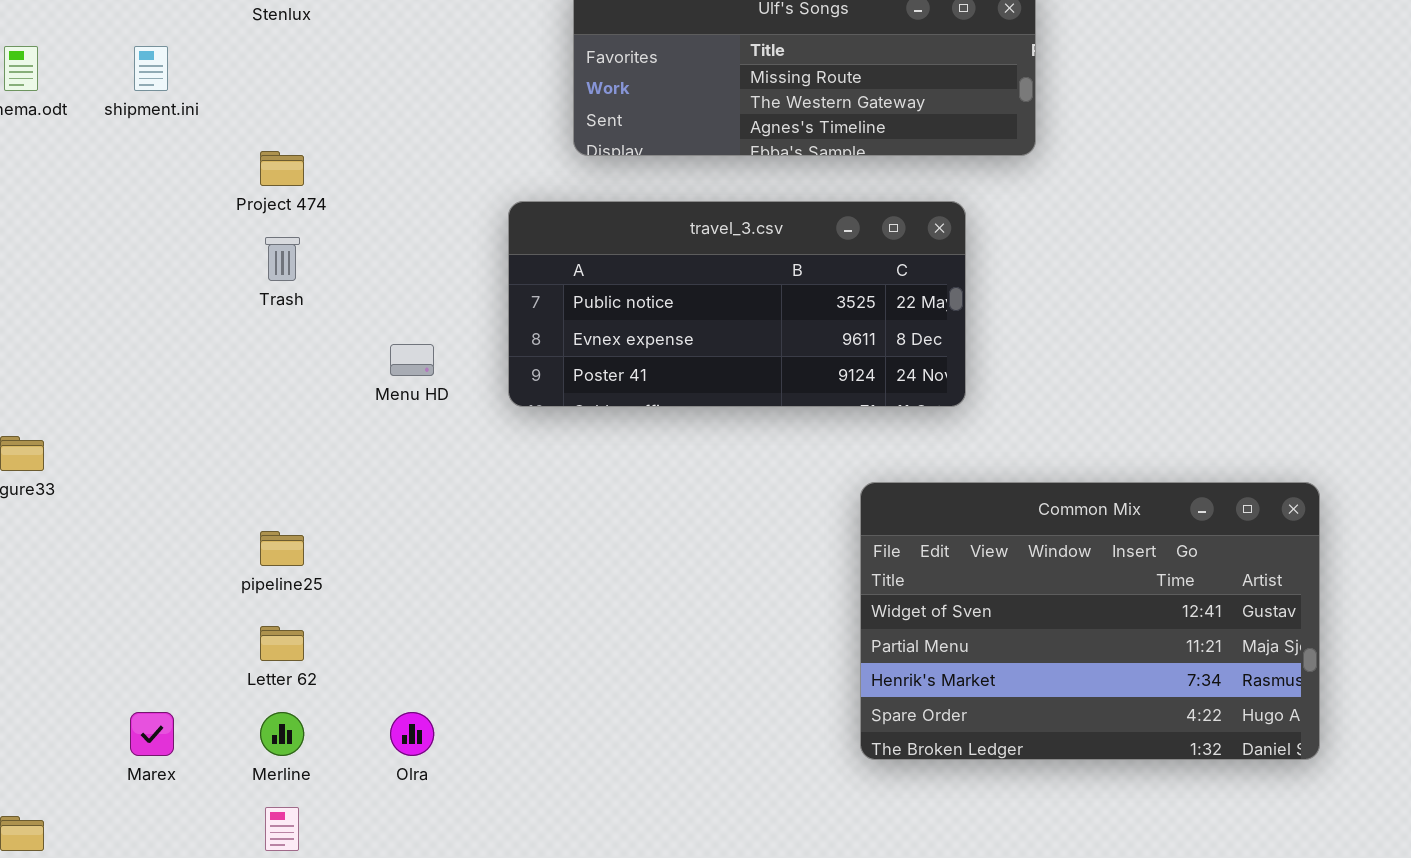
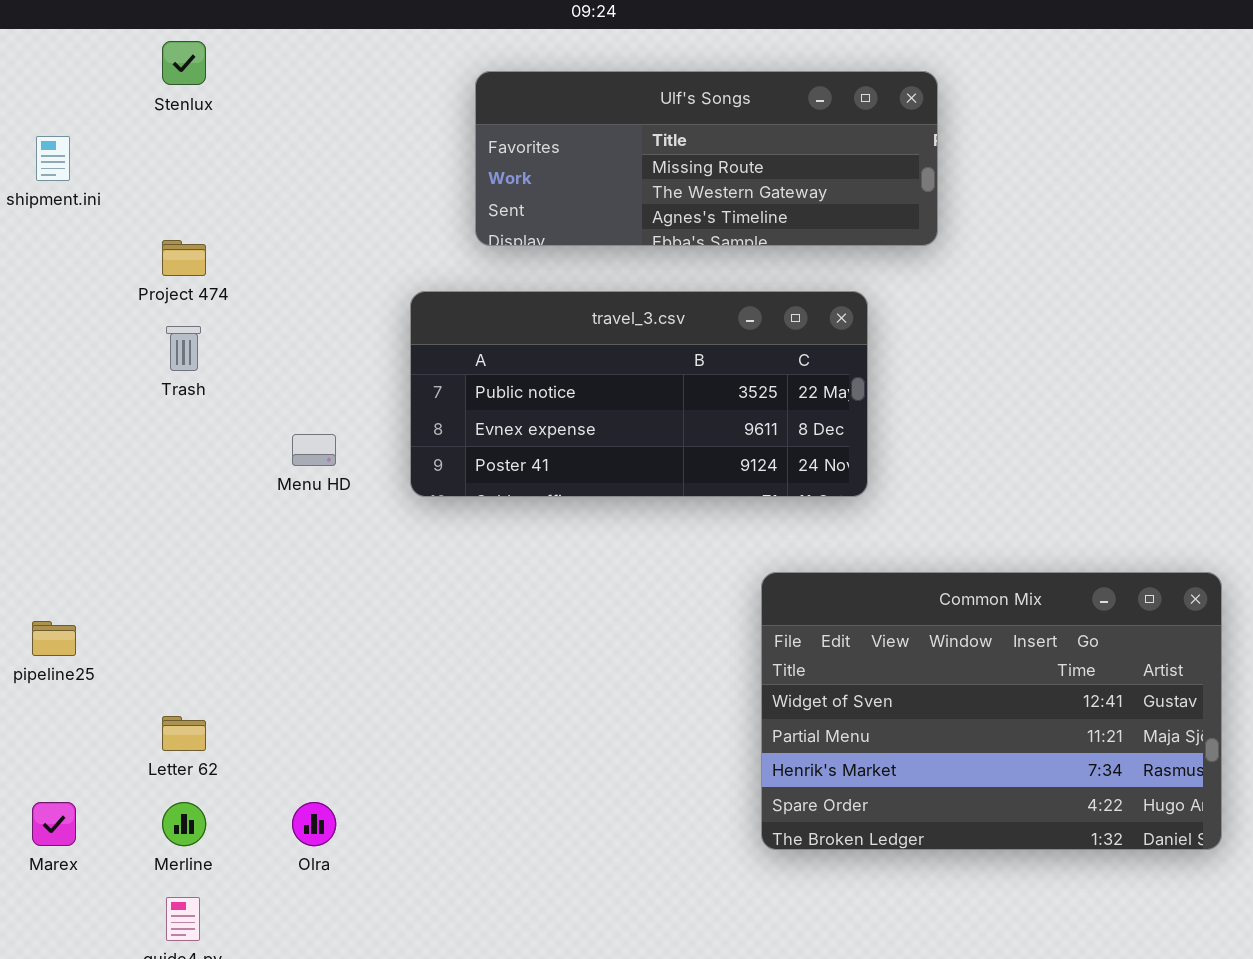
pipeline25: [260,531,304,566] -> [32,621,76,656], moved

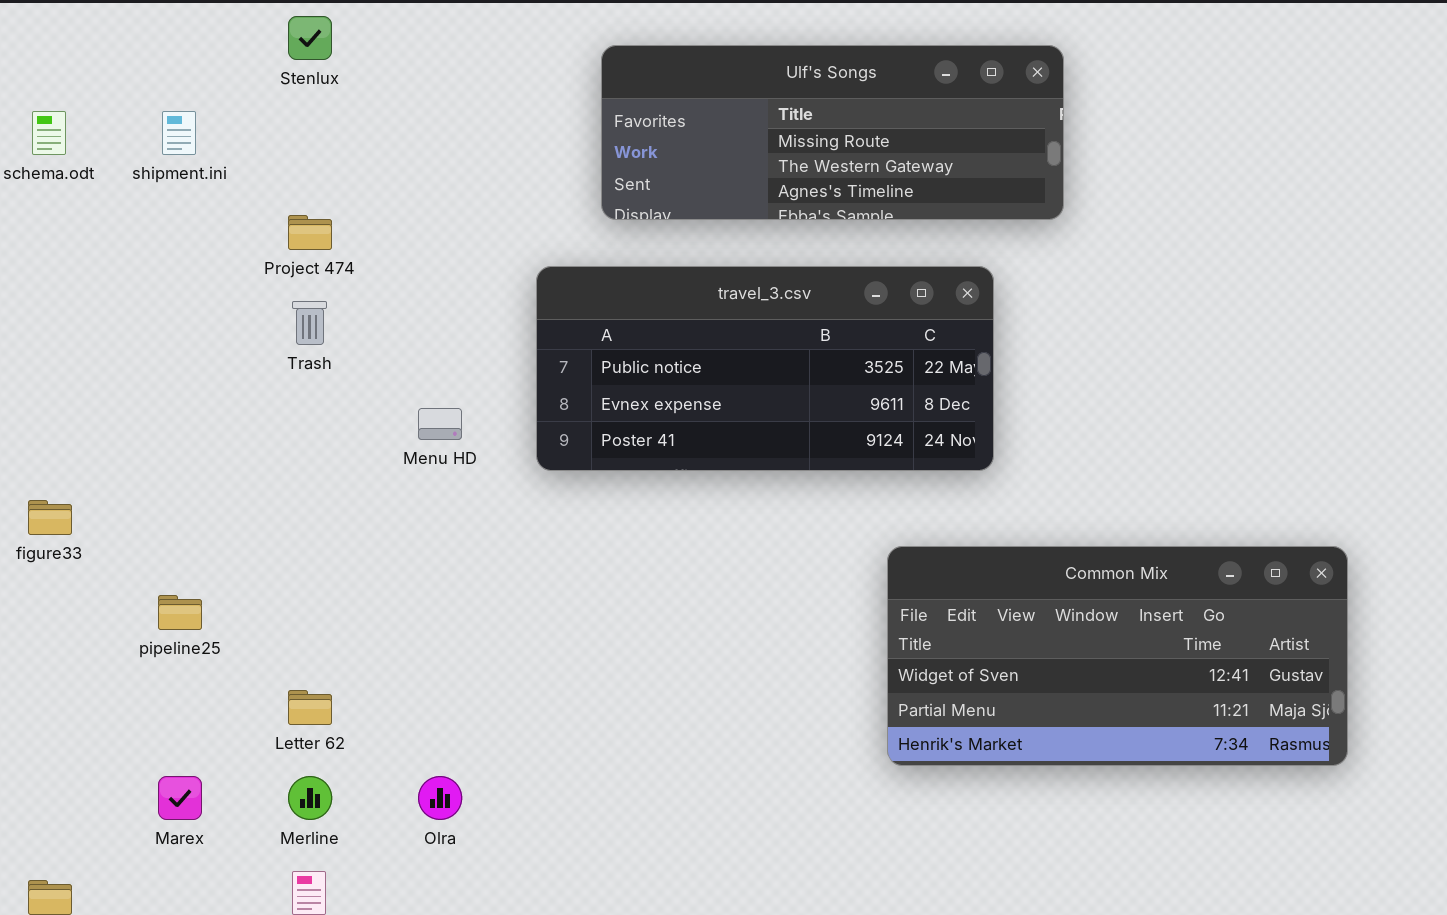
Common Mix: [761,572,1222,850] -> [887,546,1348,766], resized

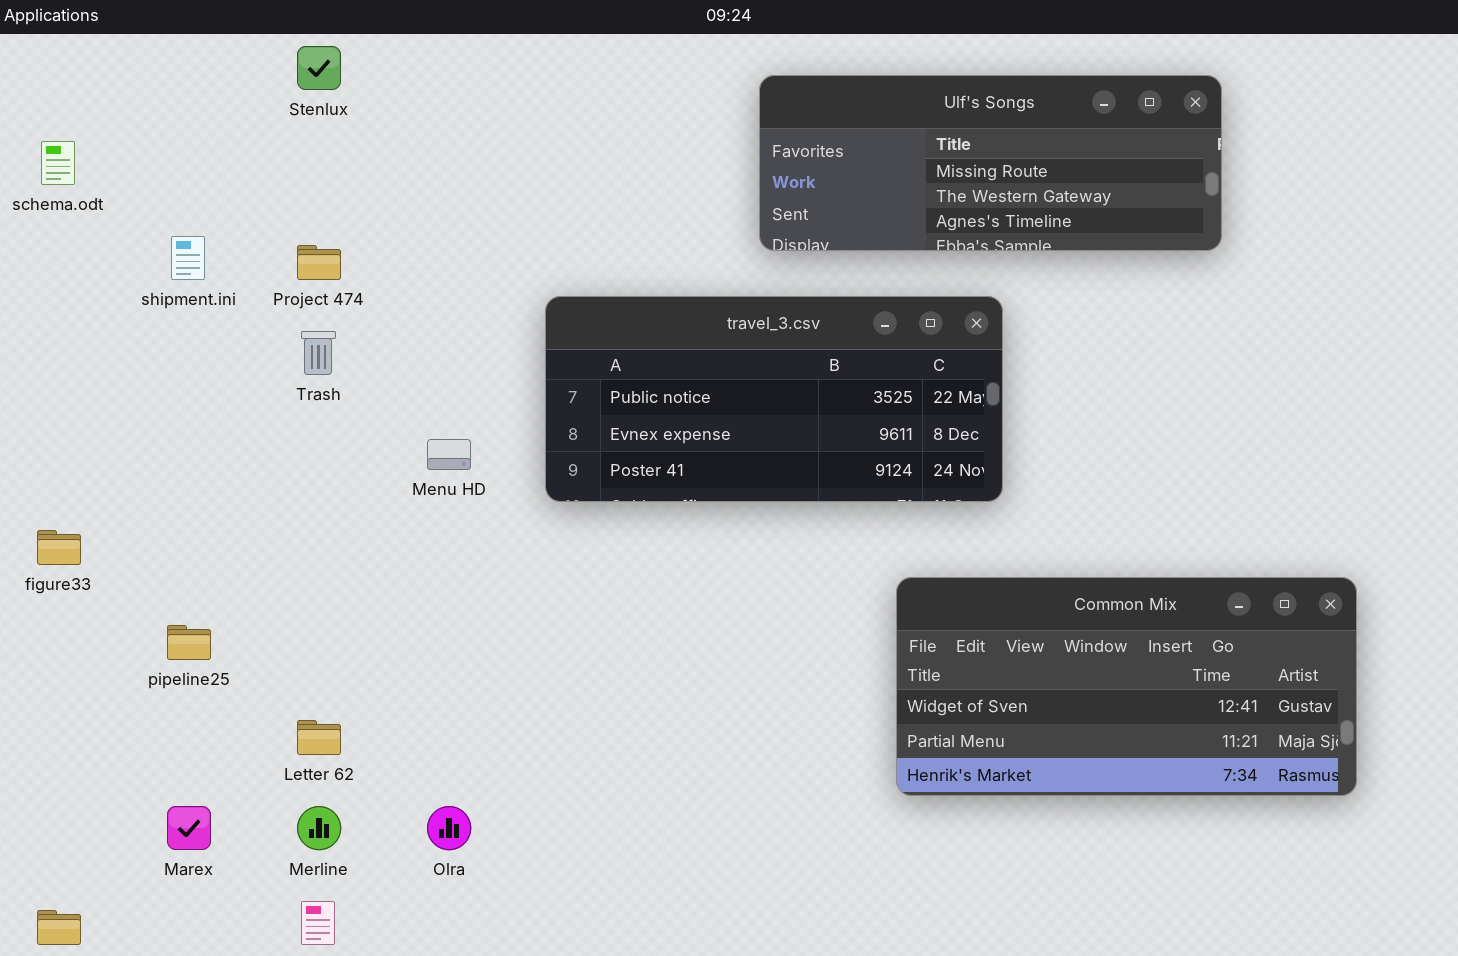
Ulf's Songs: [601,45,1064,220] -> [759,75,1222,251], moved
shipment.ini: [162,111,196,155] -> [171,236,205,280], moved

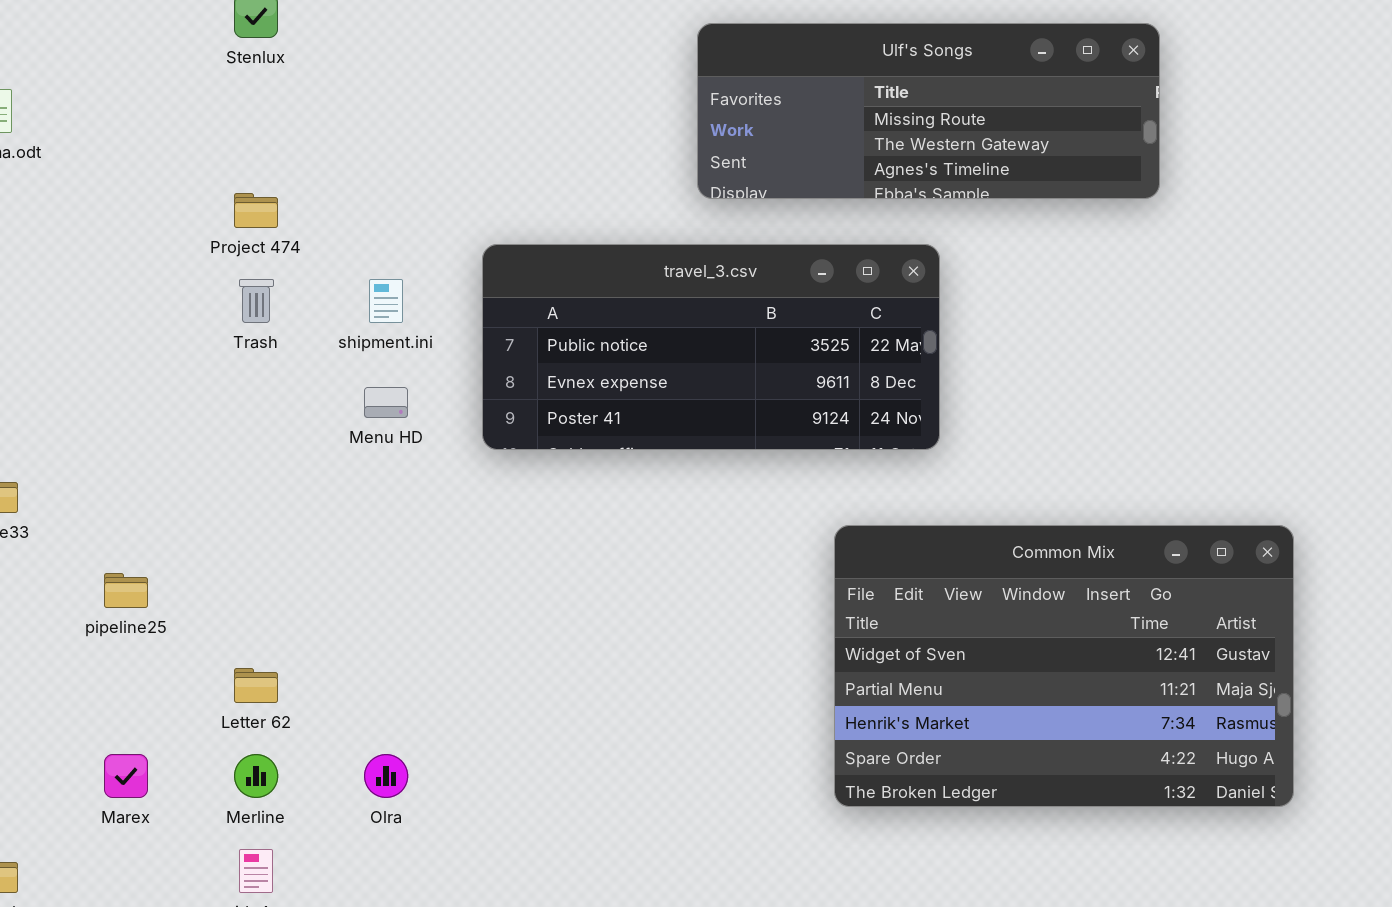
shipment.ini: [171,236,205,280] -> [369,279,403,323], moved
Common Mix: [896,577,1357,796] -> [834,525,1294,807], resized

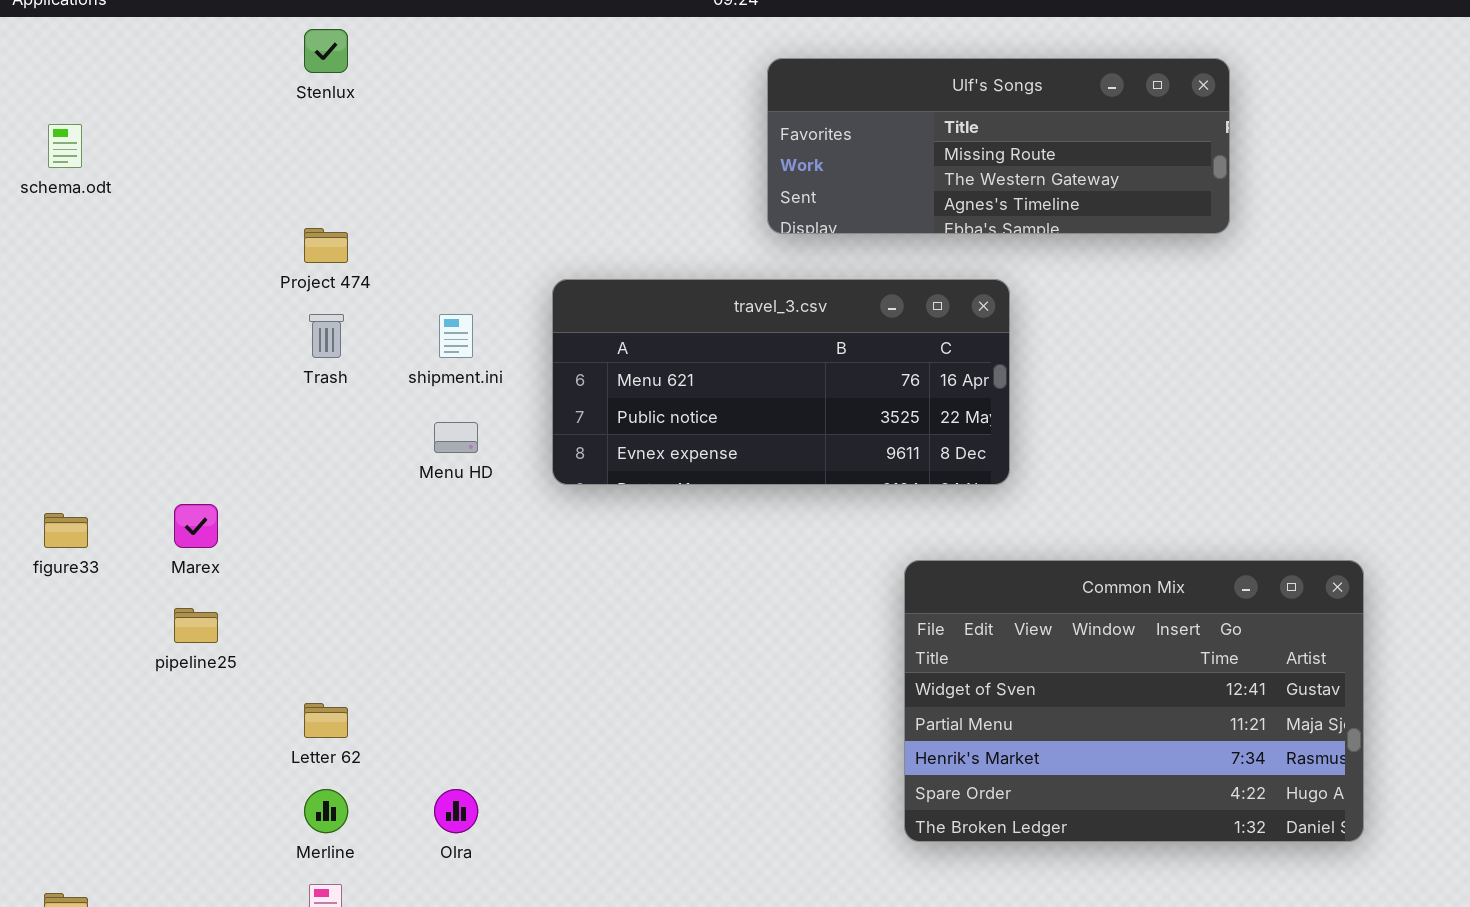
travel_3.csv: [482,244,940,450] -> [552,279,1010,485], scrolled up 1 row
Marex: [104,754,148,798] -> [174,504,218,548], moved

